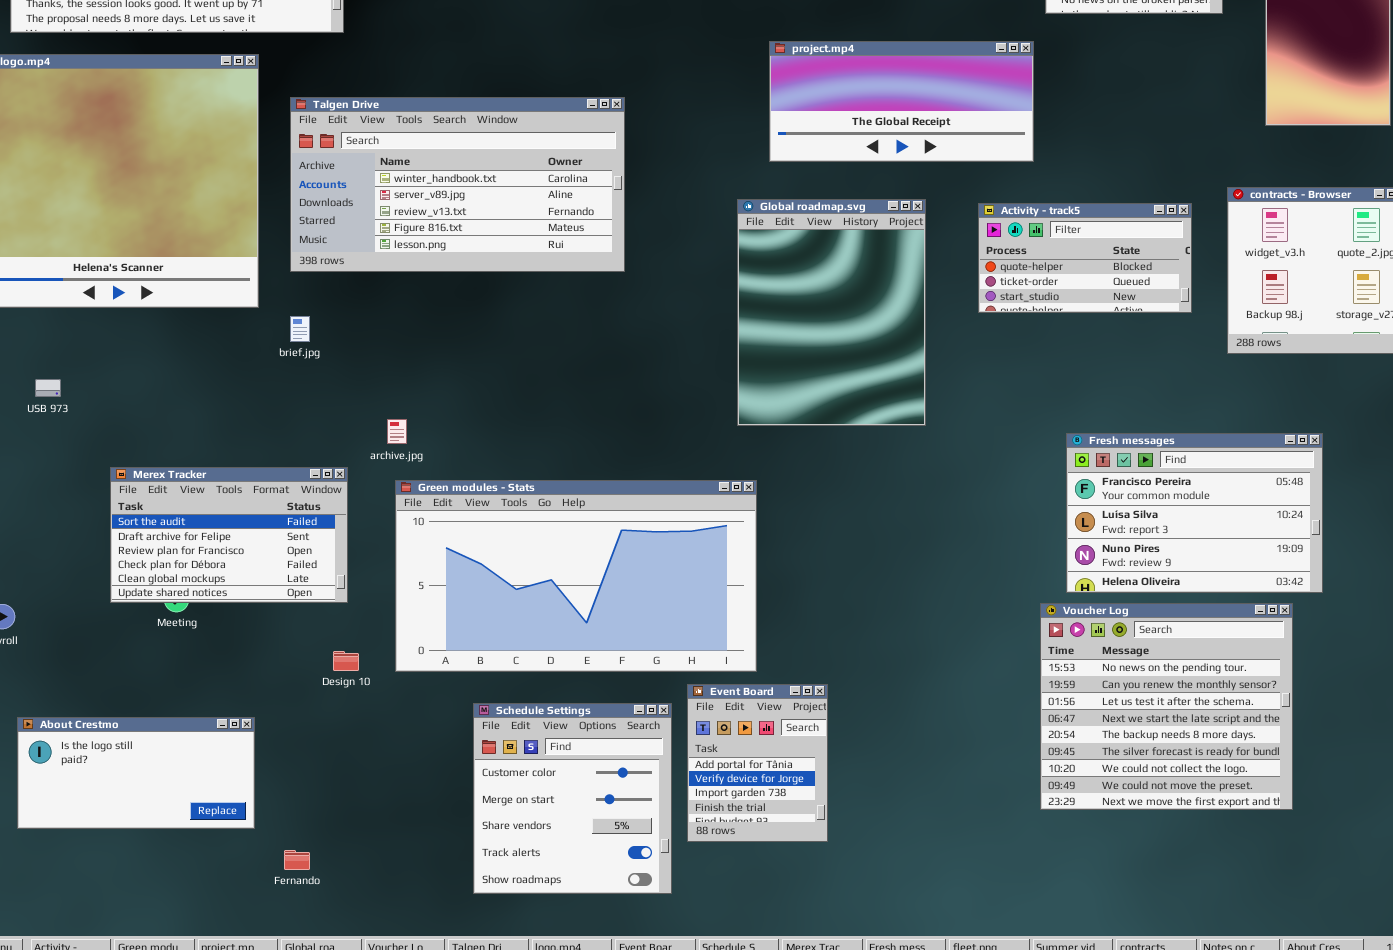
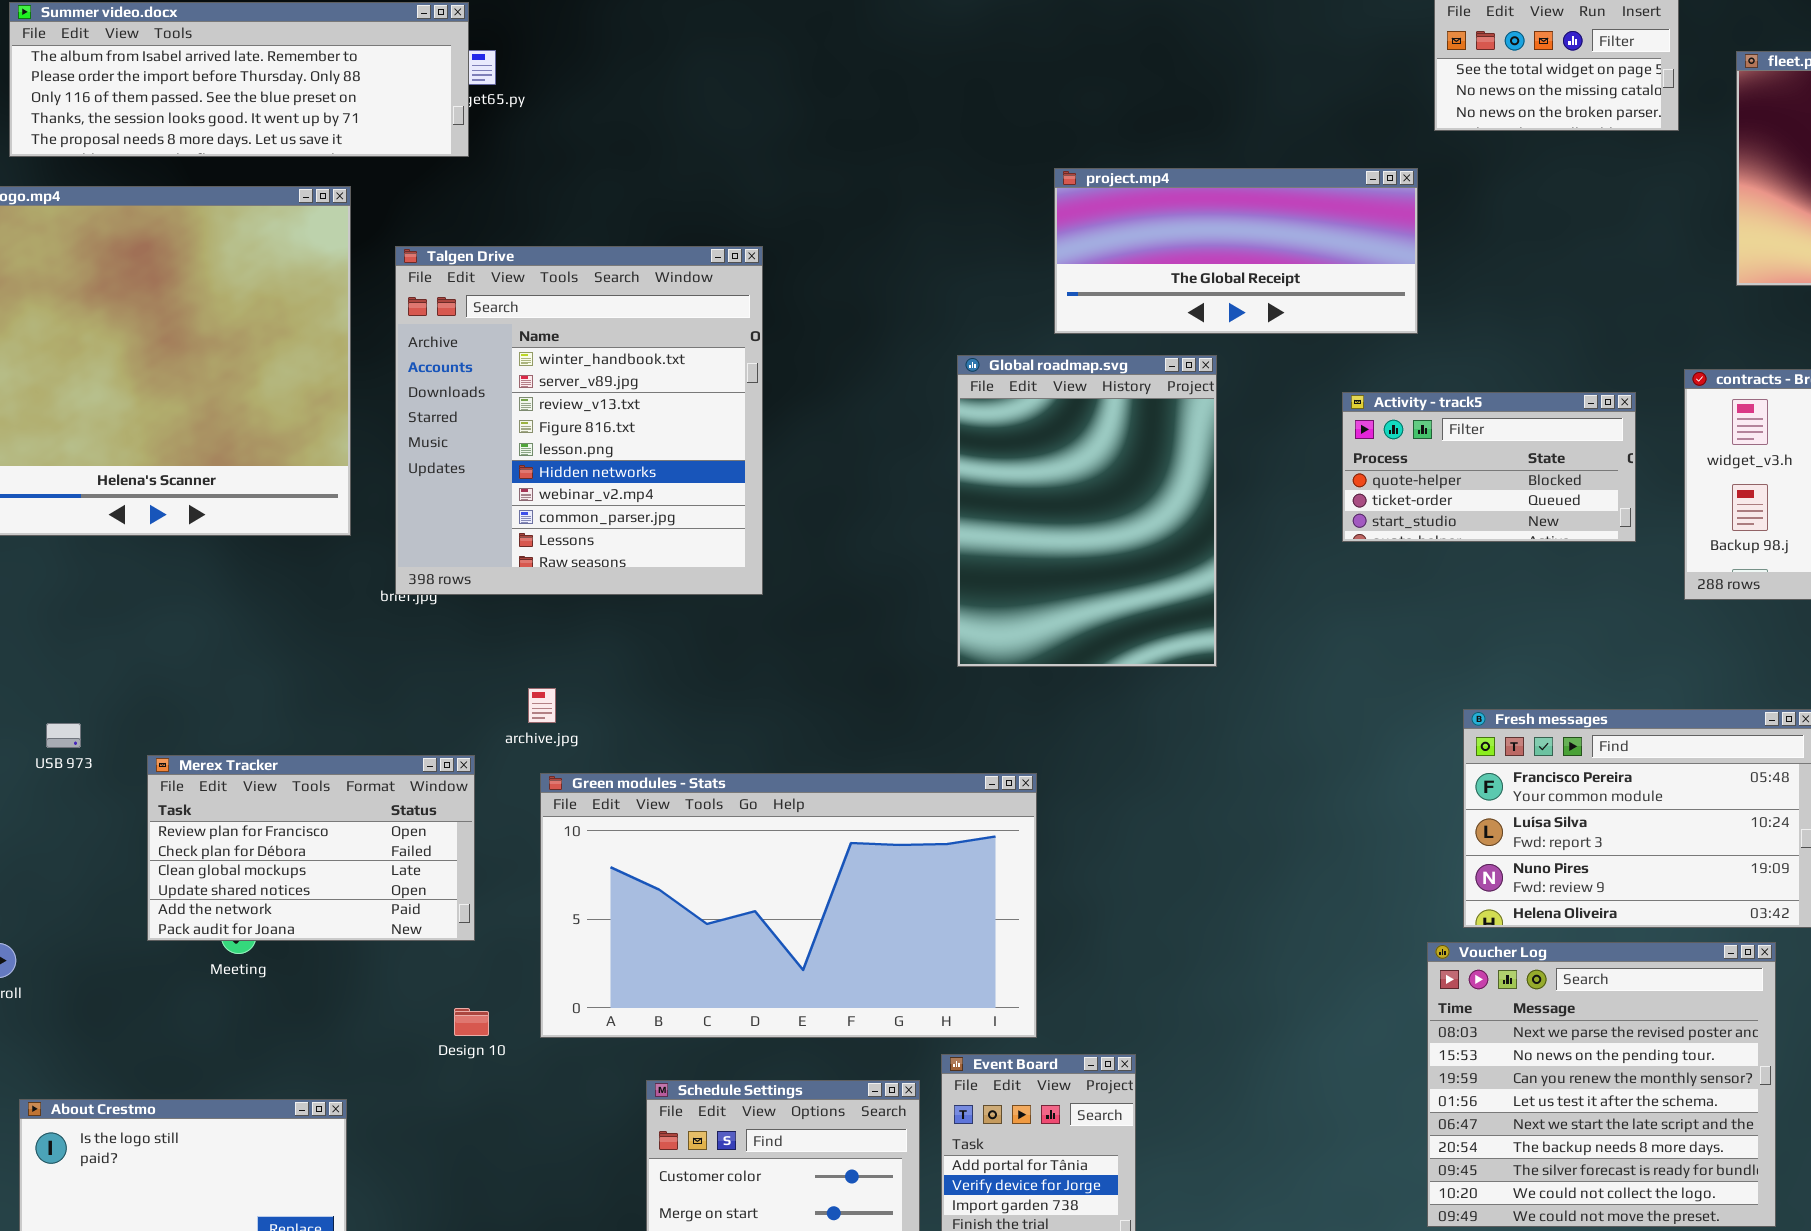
Talgen Drive: [290,97,625,272] -> [395,246,763,595], resized
Global roadmap.svg: [737,199,926,426] -> [957,355,1217,667], moved
USB 973: [35,379,61,397] -> [46,723,81,748], moved
Merex Tracker: [110,467,348,603] -> [147,755,475,941], scrolled down 2 rows
Voucher Log: [1040,603,1293,810] -> [1427,942,1776,1227], scrolled up 1 row

